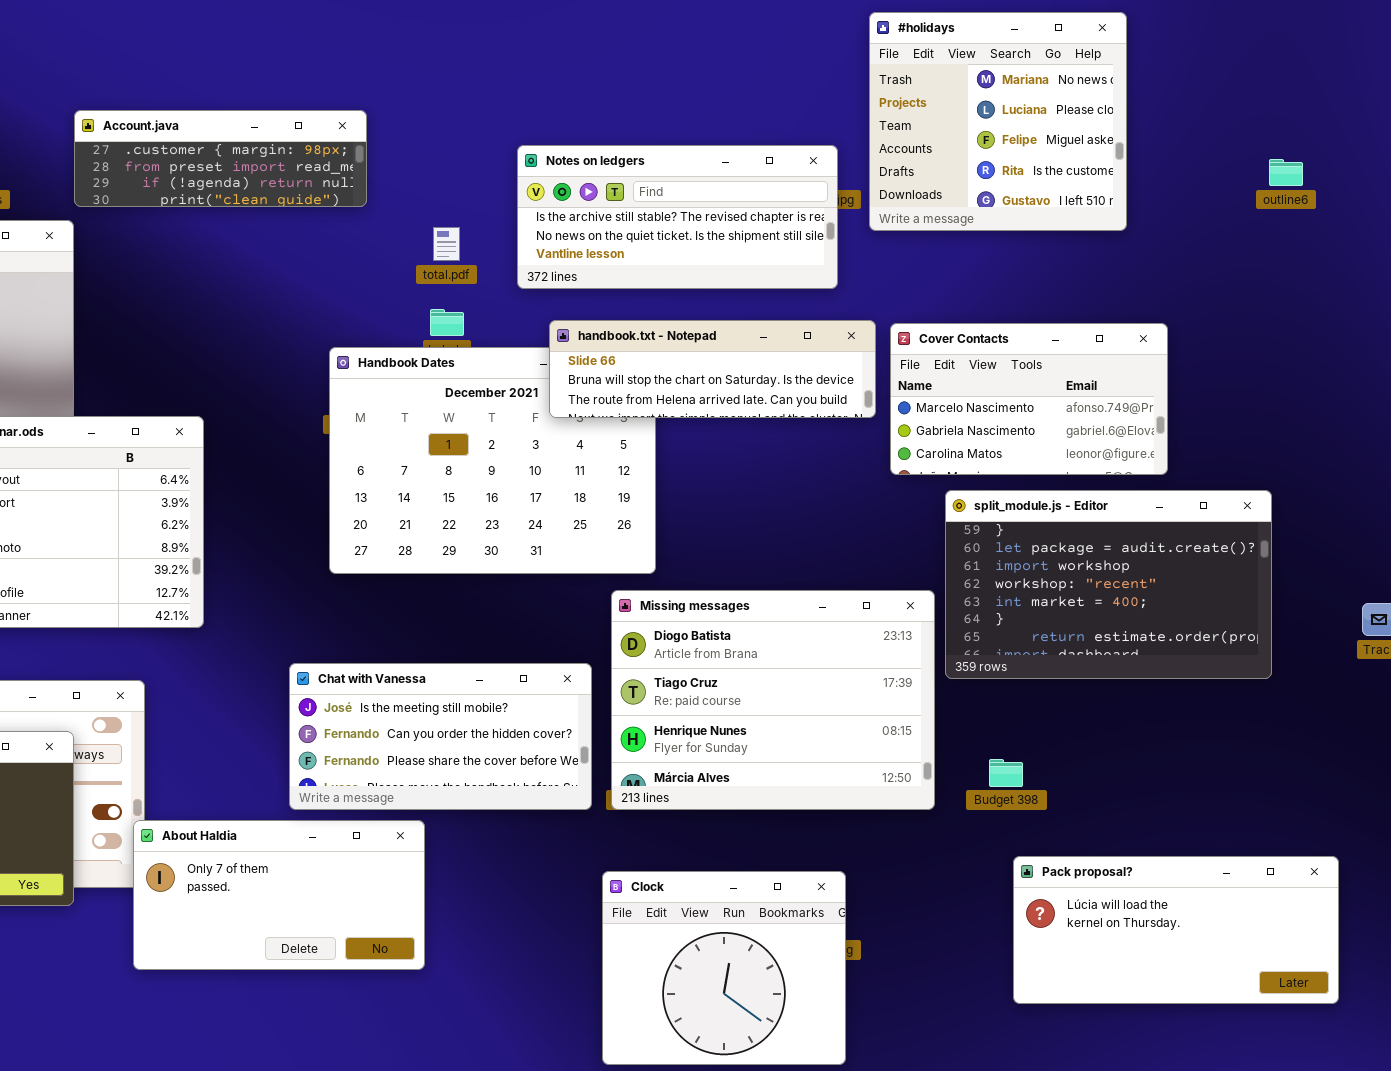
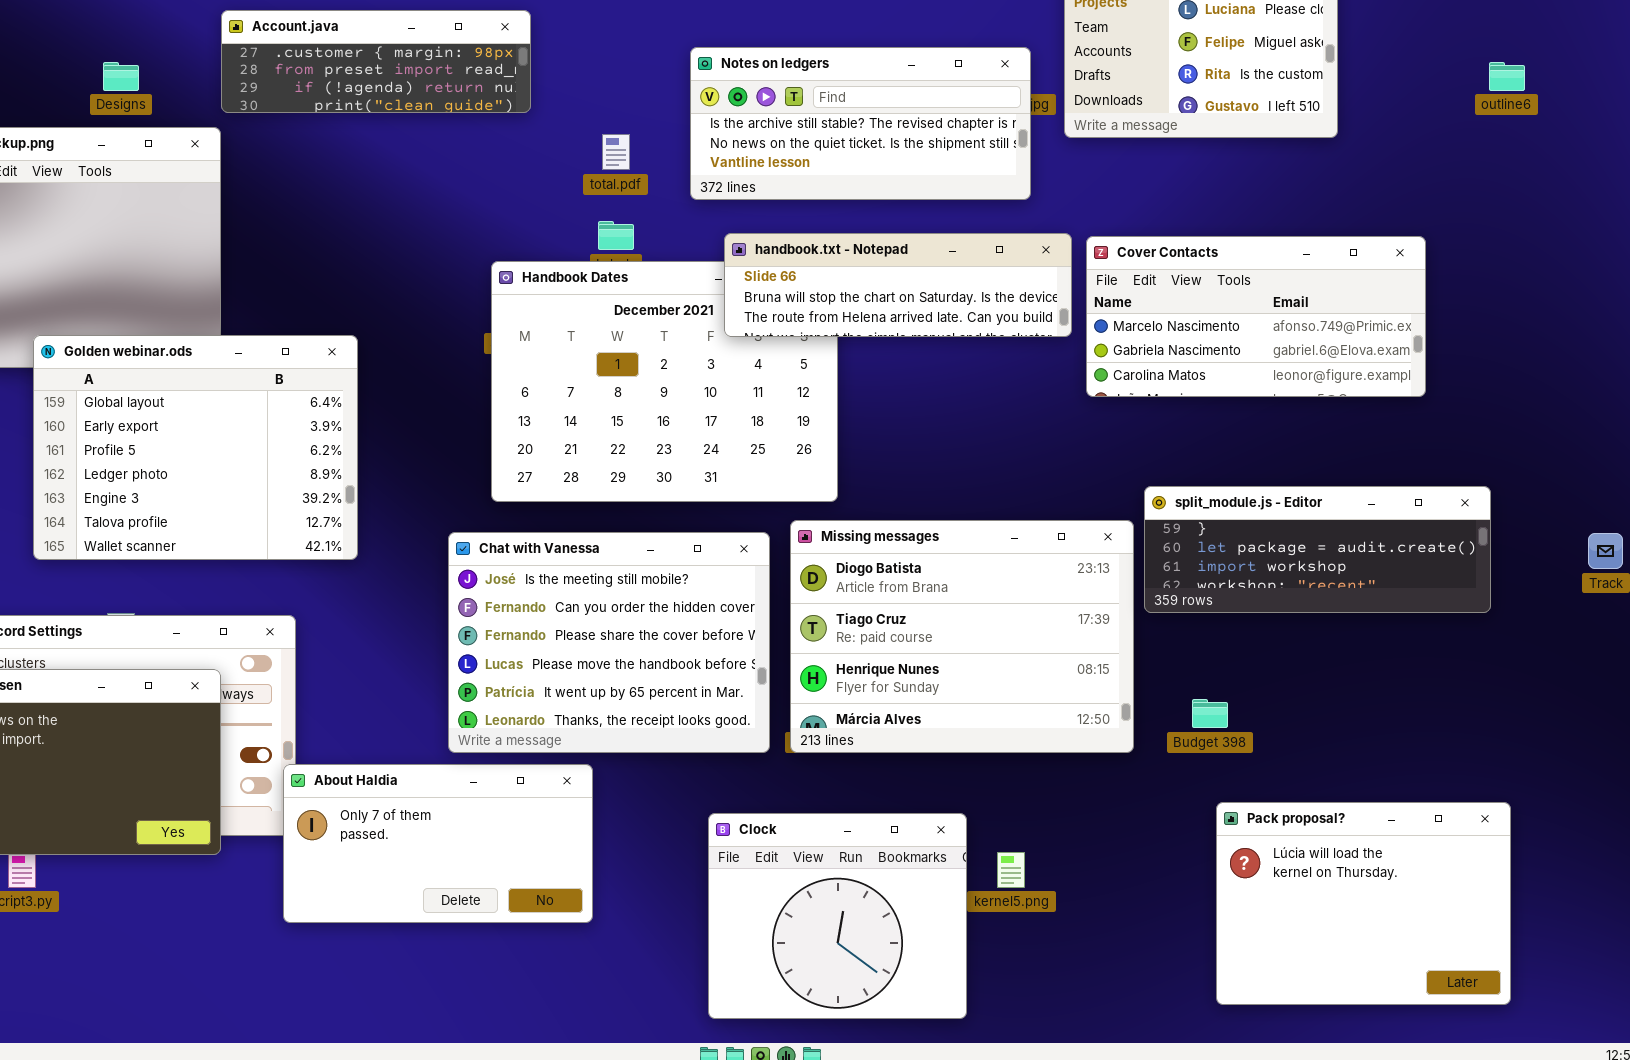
Cover Contacts: [890,323,1168,475] -> [1086,236,1426,397], resized
split_module.js - Editor: [945,490,1272,679] -> [1144,486,1491,613], resized
Chat with Vanessa: [289,663,592,810] -> [448,532,770,753], resized
Pack proposal?: [1013,856,1339,1004] -> [1216,802,1511,1005], resized
Clock: [602,871,846,1065] -> [708,813,967,1019], moved

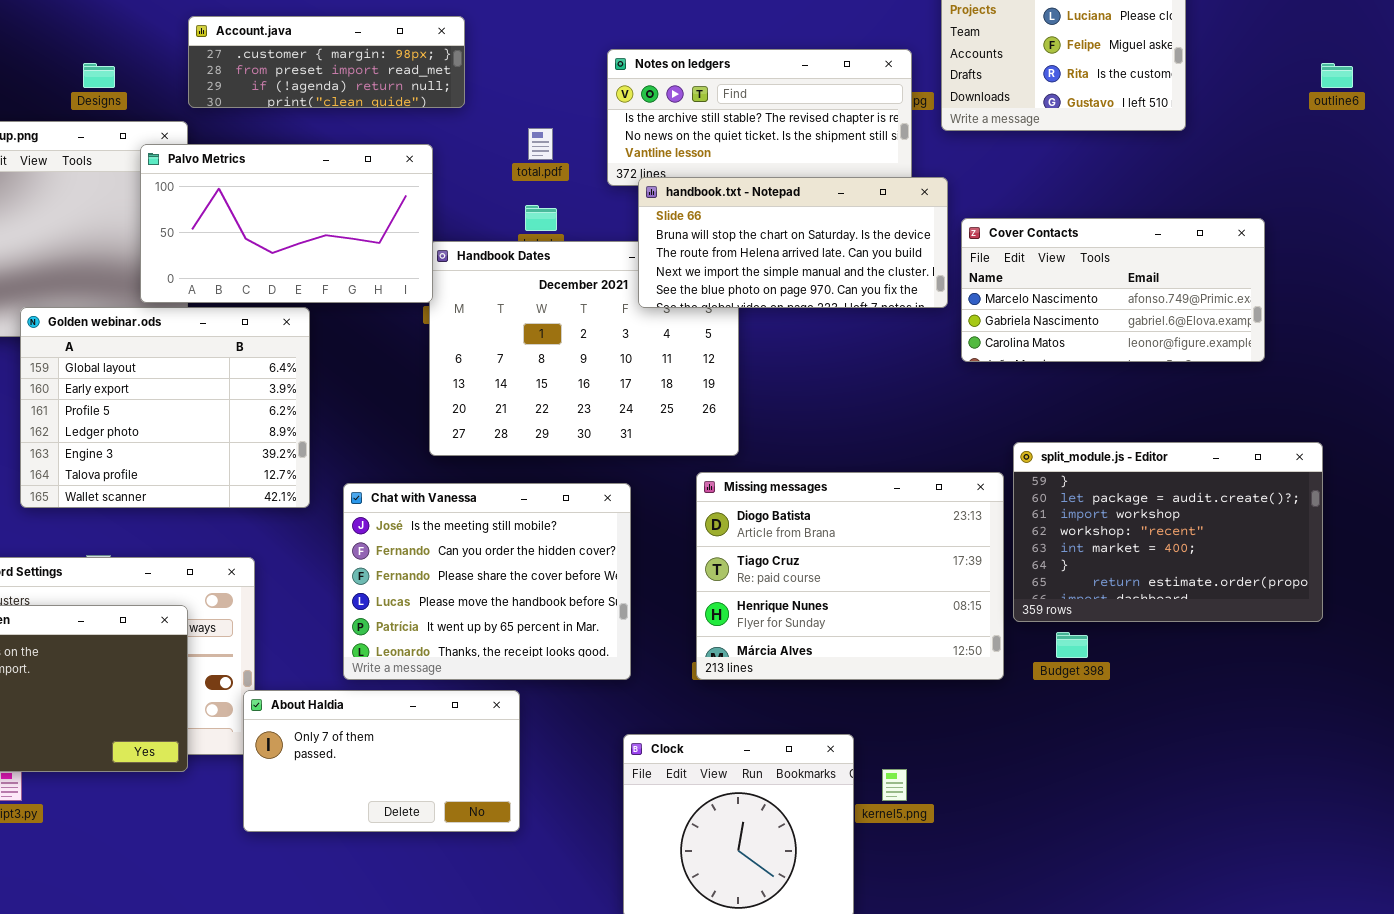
Palvo Metrics: none -> [140,144,433,303], opened
handbook.txt - Notepad: [724,233,1072,337] -> [638,177,948,308], resized
split_module.js - Editor: [1144,486,1491,613] -> [1013,442,1323,622], resized
Chat with Vanessa: [448,532,770,753] -> [343,483,631,680], moved
Pack proposal?: [1216,802,1511,1005] -> none, closed

